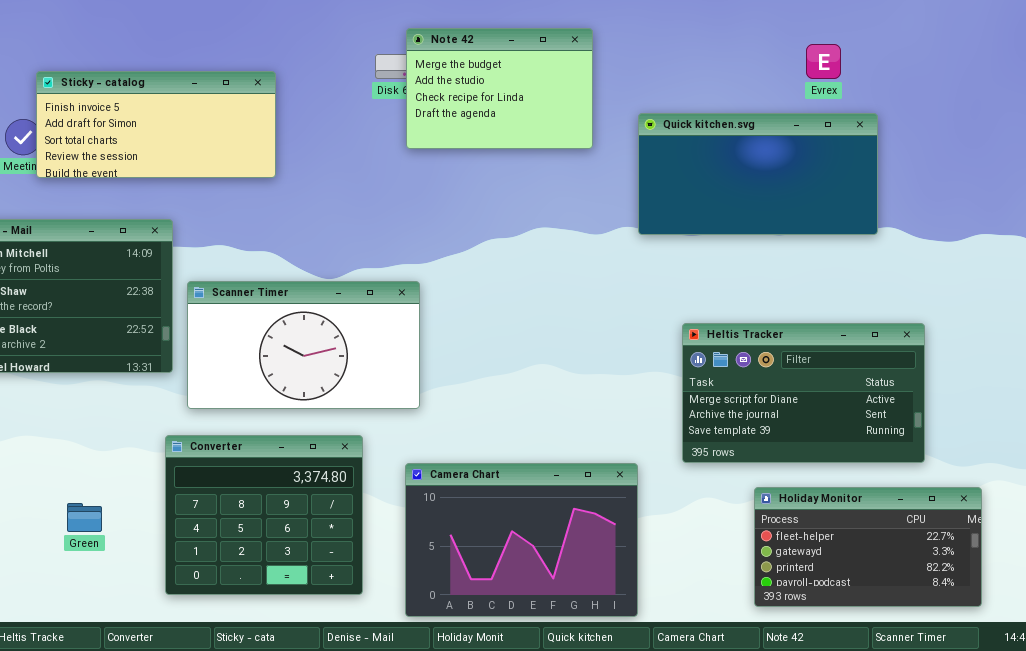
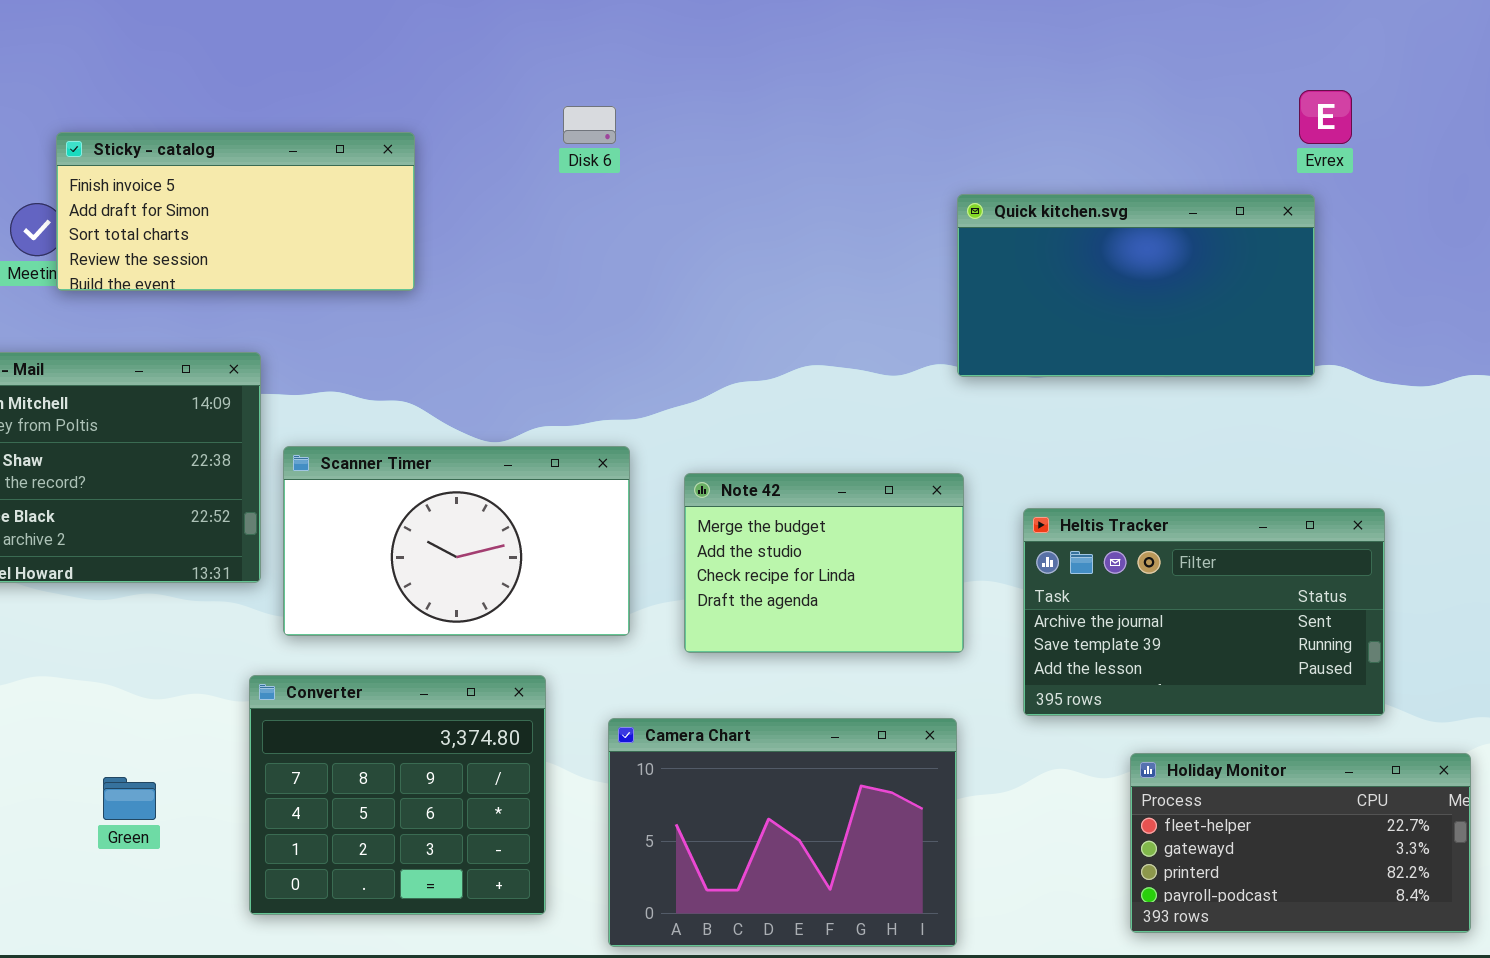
Note 42: [406,28,593,149] -> [684,473,964,653], moved
Evrex: [806,44,841,79] -> [1299,90,1352,144], moved
Heltis Tracker: [682,323,925,463] -> [1023,508,1385,716], scrolled down 1 row

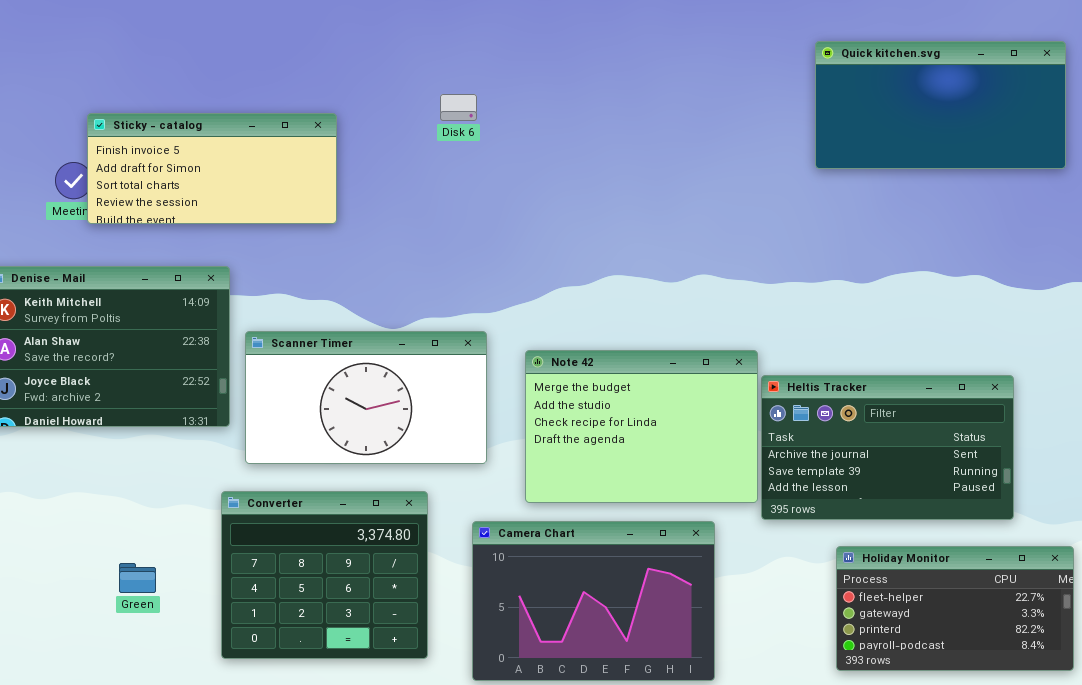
Quick kitchen.svg: [957,194,1315,377] -> [815,41,1066,169], moved
Note 42: [684,473,964,653] -> [525,350,758,503], resized

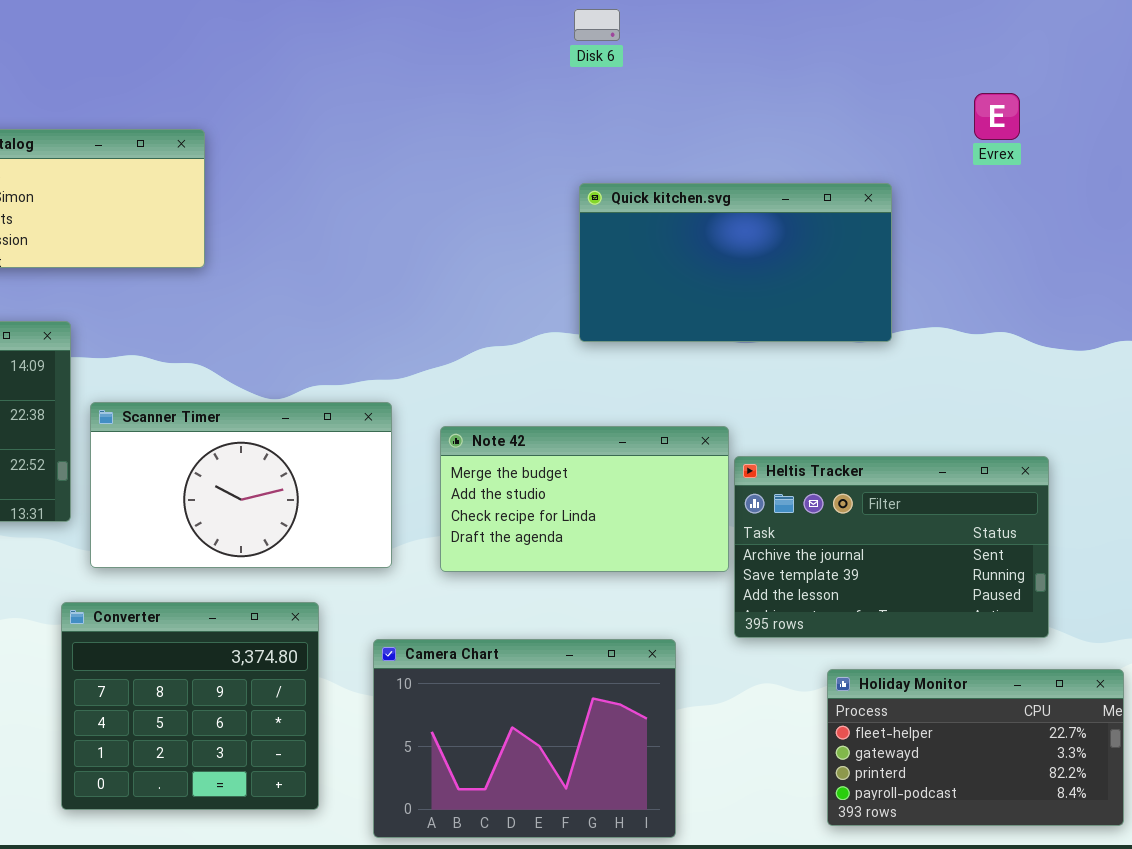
Quick kitchen.svg: [815,41,1066,169] -> [579,183,892,342], moved
Disk 6: [440,94,477,121] -> [574,9,620,41], moved
Note 42: [525,350,758,503] -> [440,426,729,572], resized

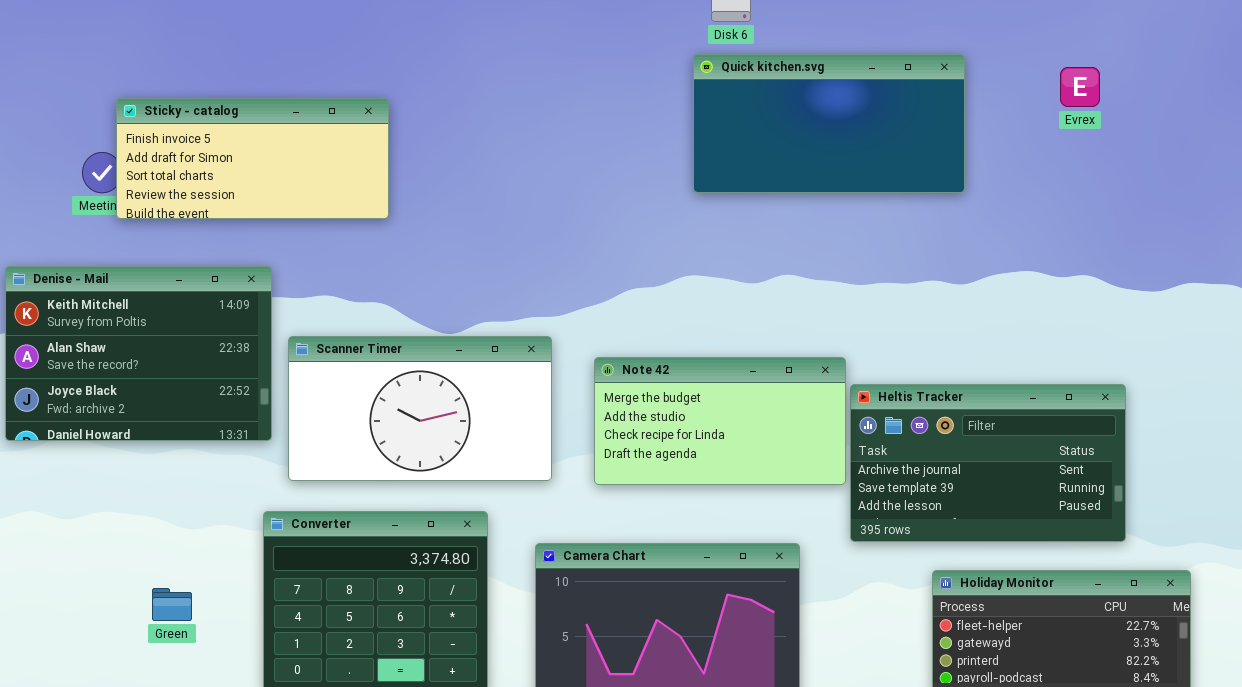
Quick kitchen.svg: [579,183,892,342] -> [693,54,965,193], moved

